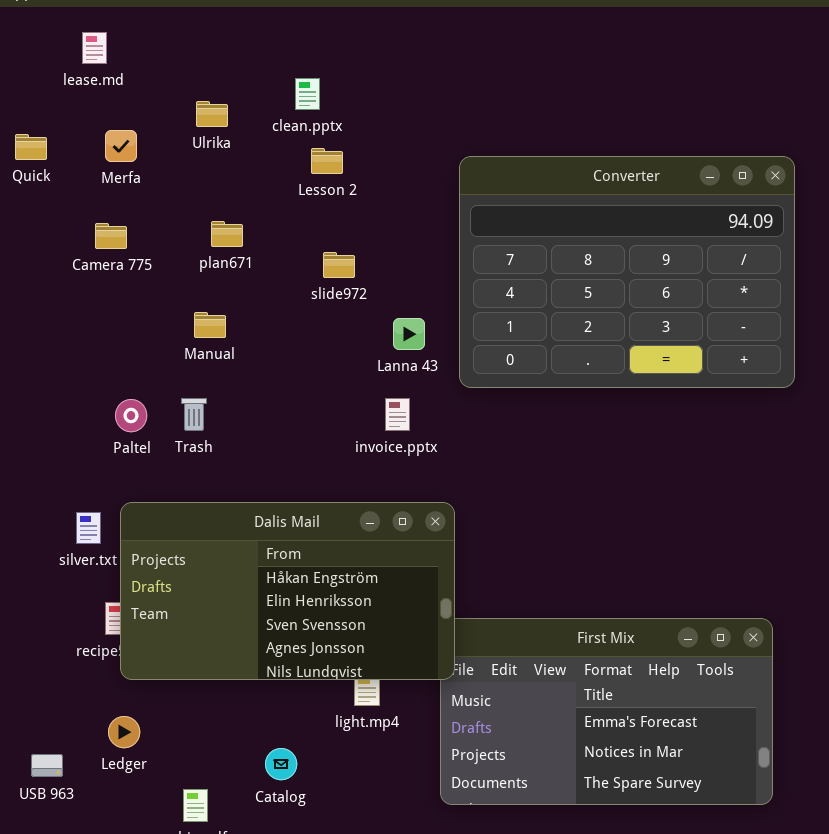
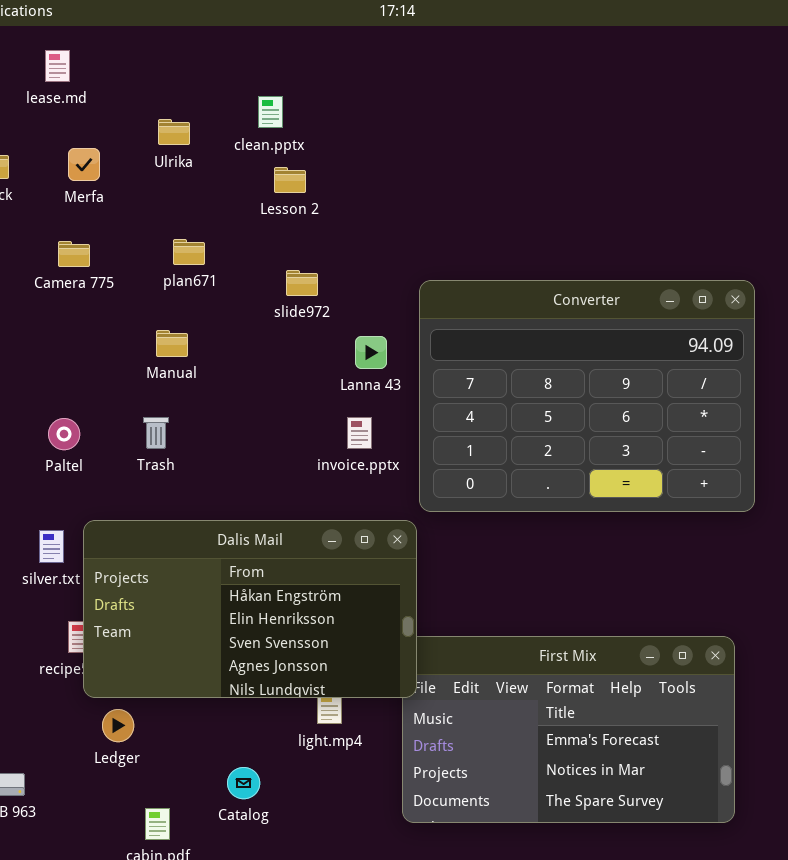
Converter: [459,156,795,388] -> [419,280,755,512], moved
Paltel: [115,399,147,432] -> [48,418,80,450], moved
Ledger: [108,716,140,748] -> [102,709,134,742], moved

